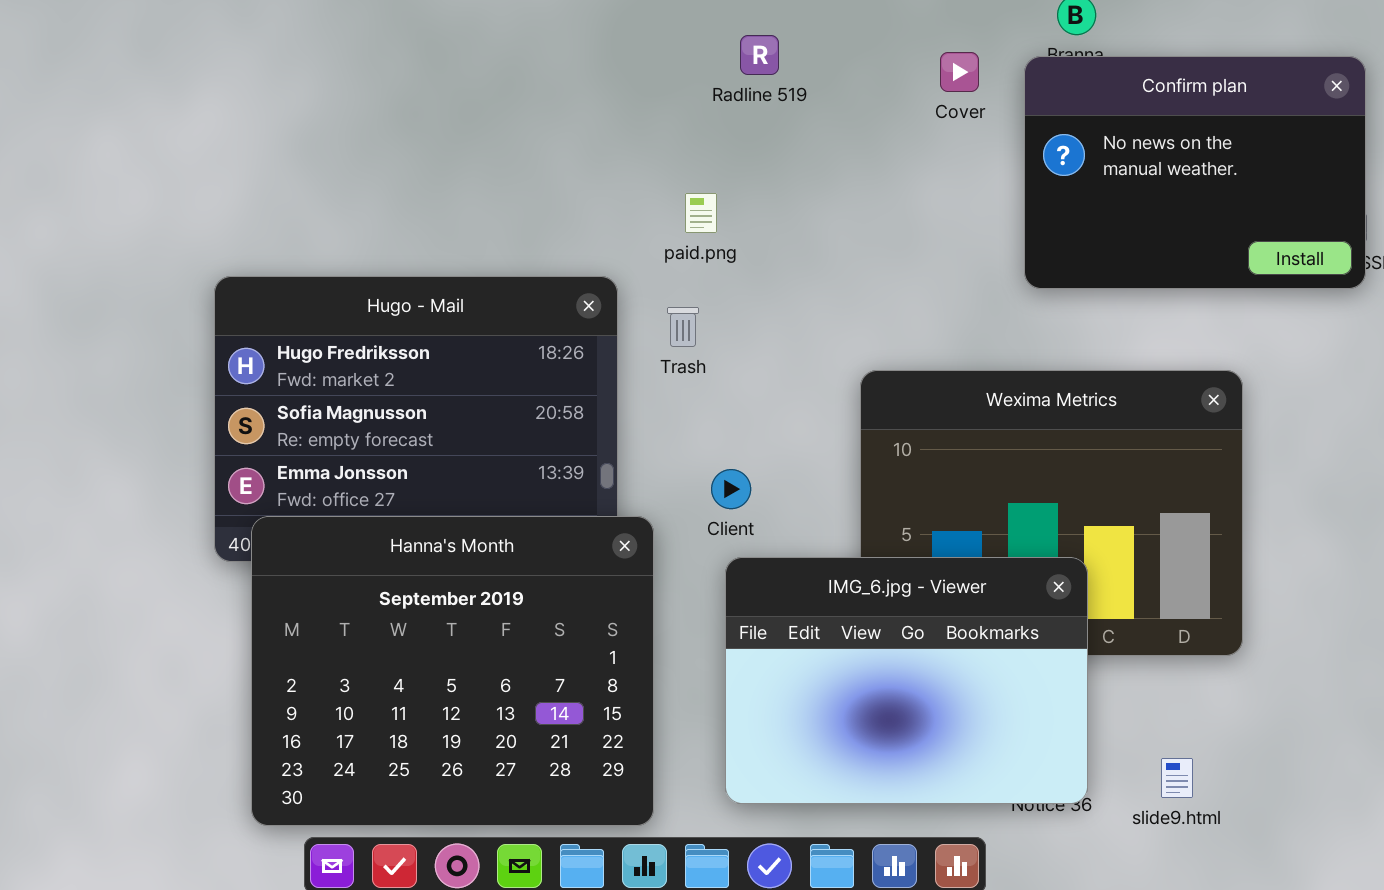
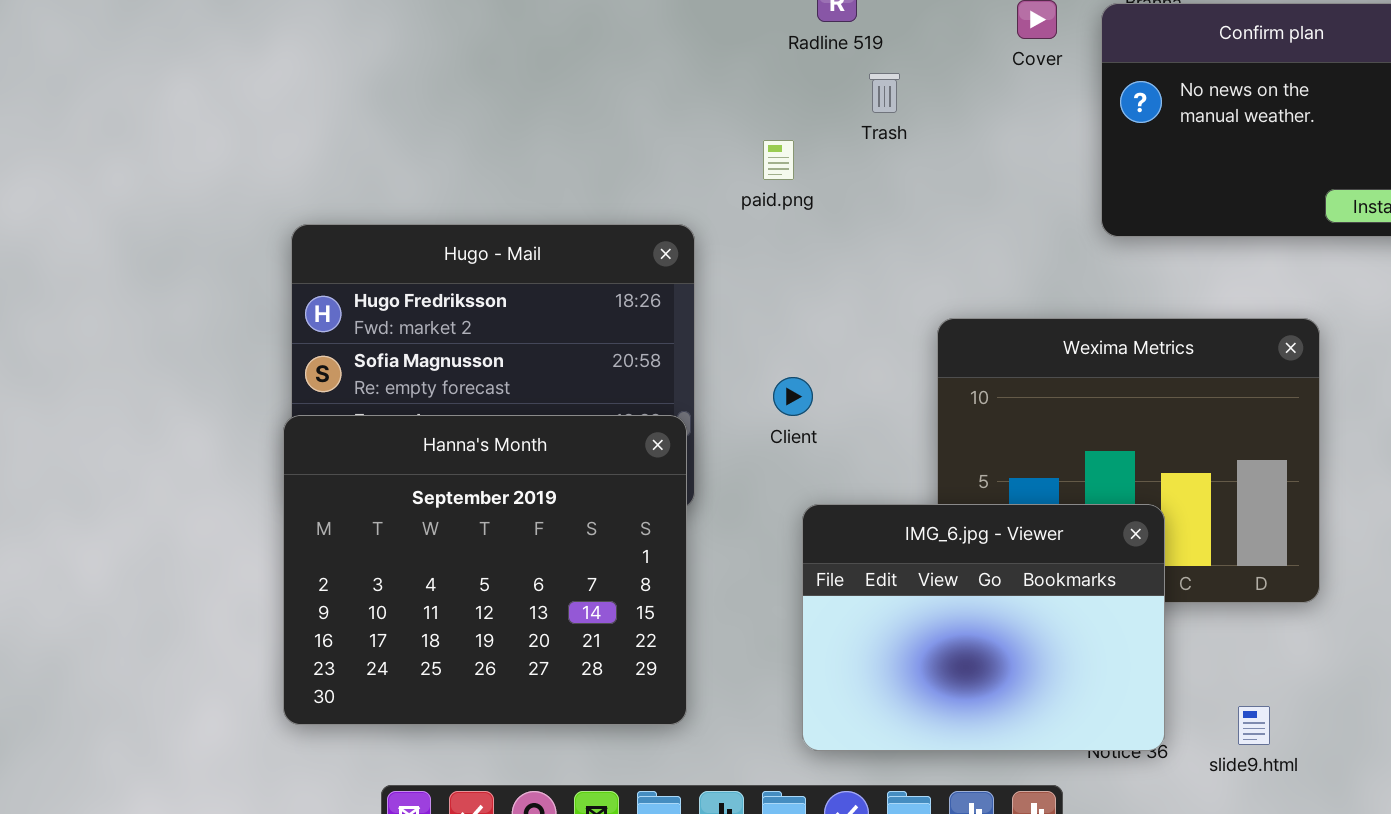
Trash: [667,307,699,347] -> [869,73,900,113], moved
Client: [711,469,751,509] -> [773,377,813,416], moved
Hanna's Month: [251,516,654,826] -> [283,415,687,725], moved

